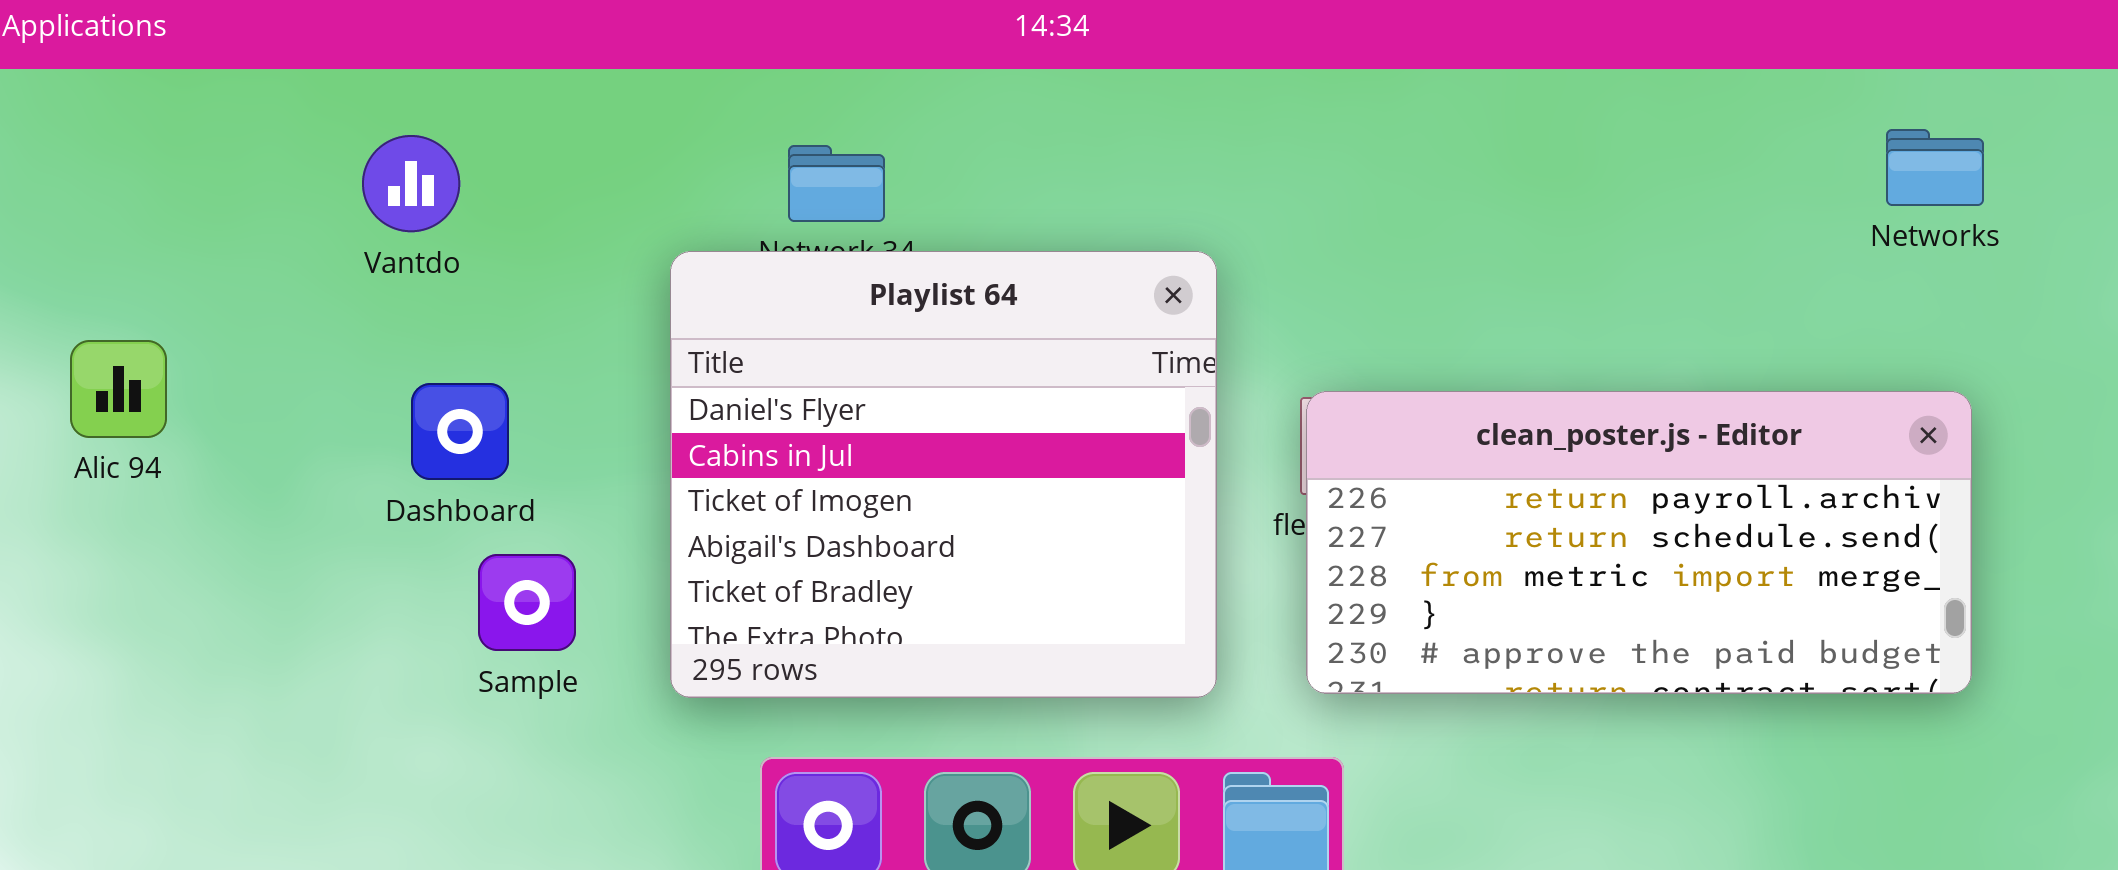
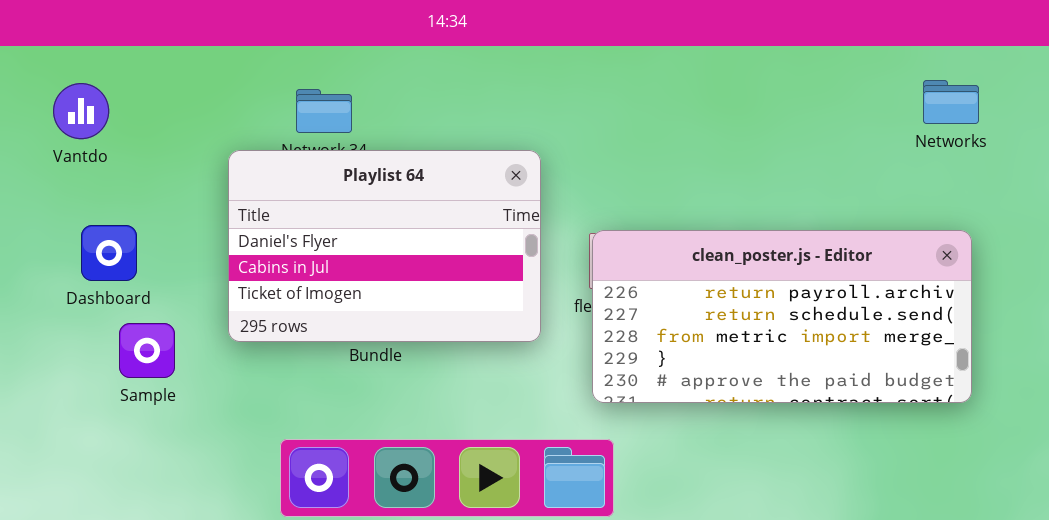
Playlist 64: [670,251,1217,698] -> [228,150,541,342], resized

